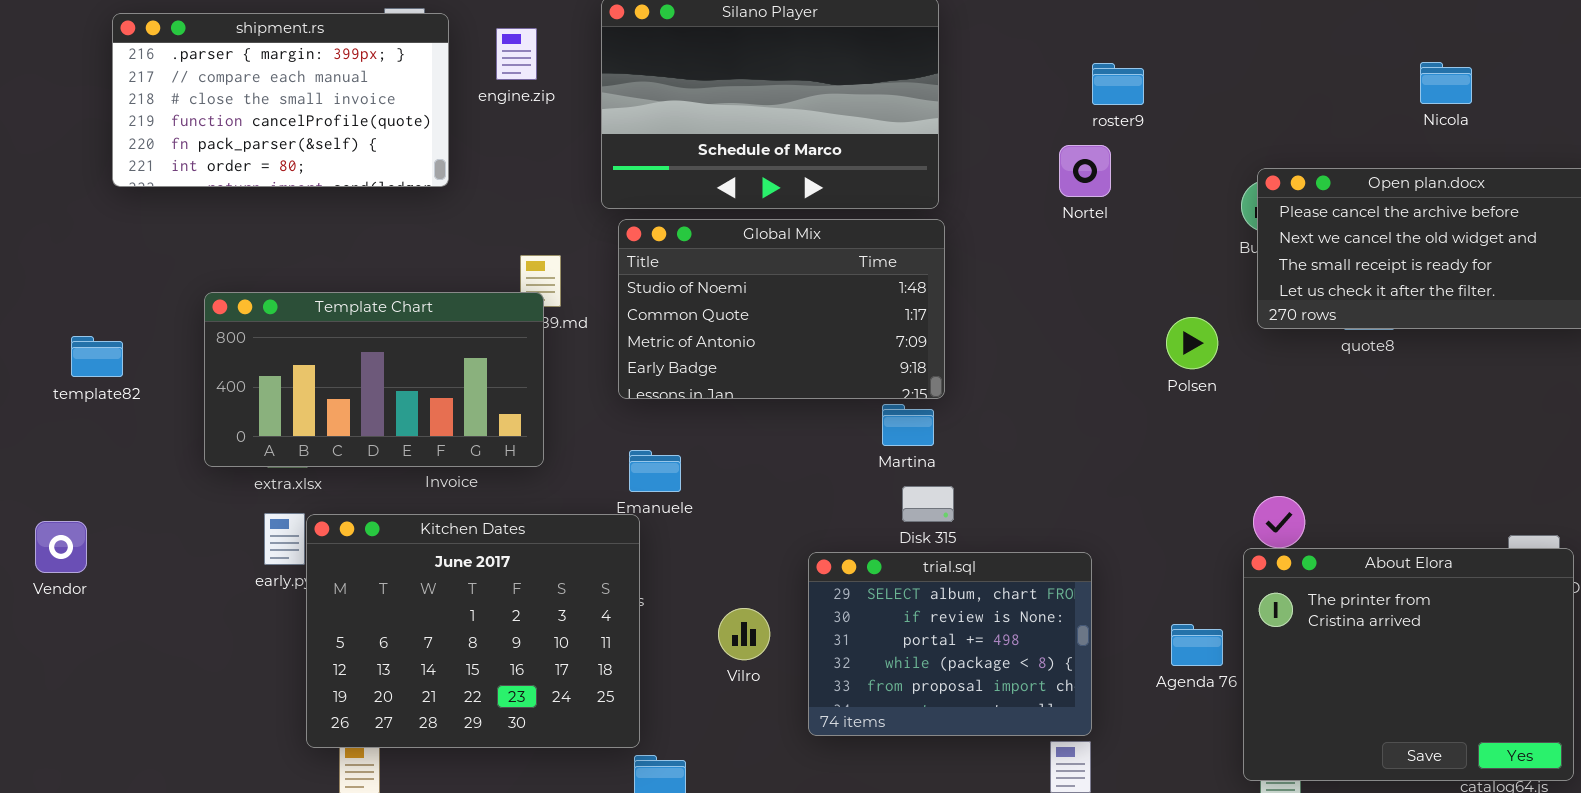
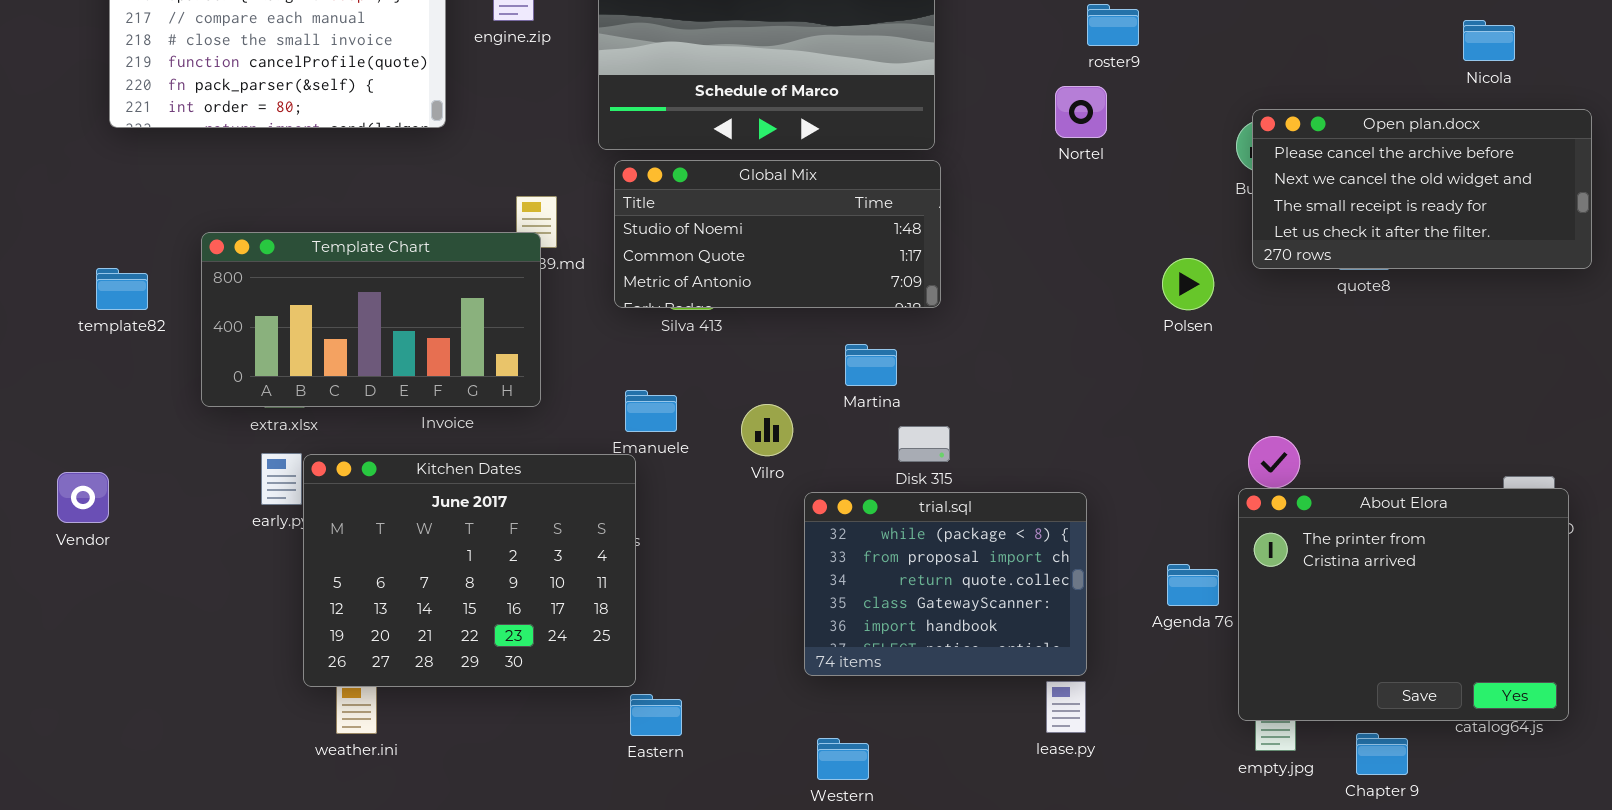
Nicola: [1420,62,1472,104] -> [1463,20,1515,61], moved
Global Mix: [618,219,945,399] -> [614,160,941,308], resized
template82: [71,336,123,377] -> [96,268,148,310], moved
Martina: [882,404,934,446] -> [845,344,897,386], moved
Vendor: [35,521,87,573] -> [57,472,109,523], moved
trial.sql: [808,552,1092,736] -> [804,492,1087,676], scrolled down 3 rows
Vilro: [718,608,770,660] -> [741,404,793,456], moved

